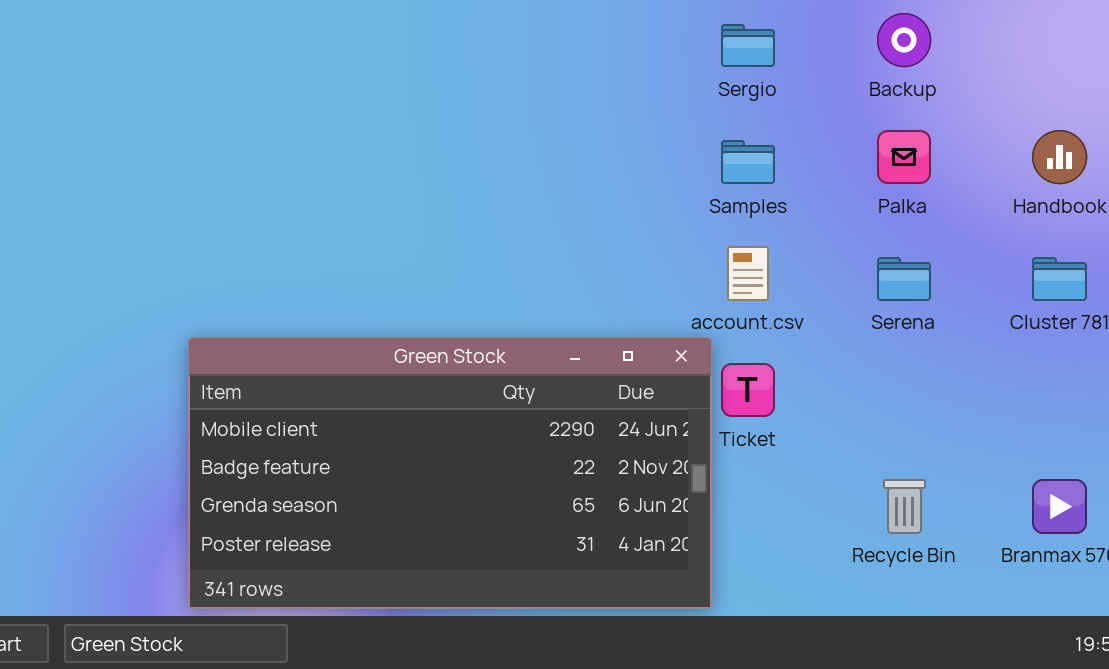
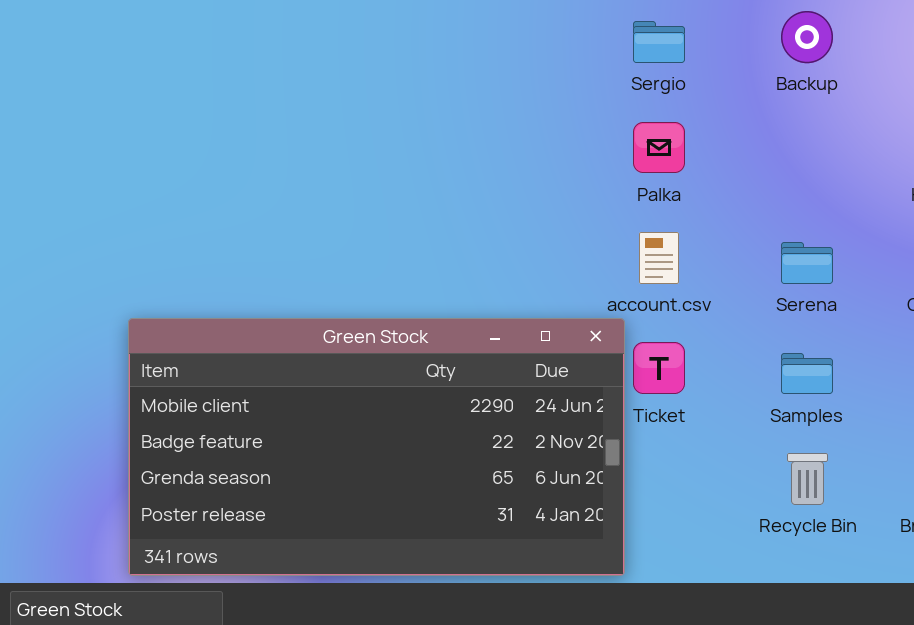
Palka: [877,130,931,184] -> [633,122,685,173], moved
Samples: [721,140,775,184] -> [781,353,833,394], moved

